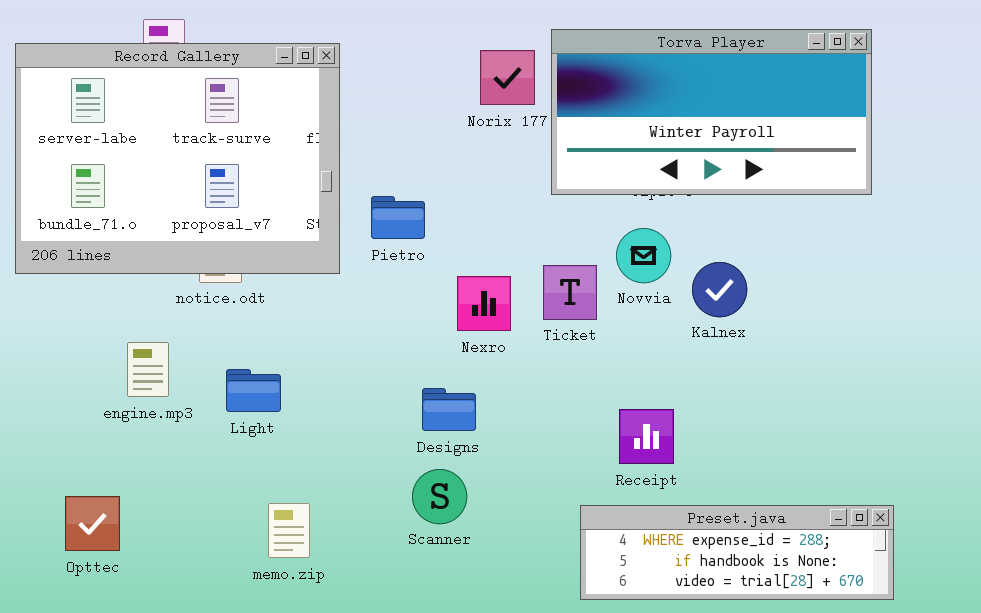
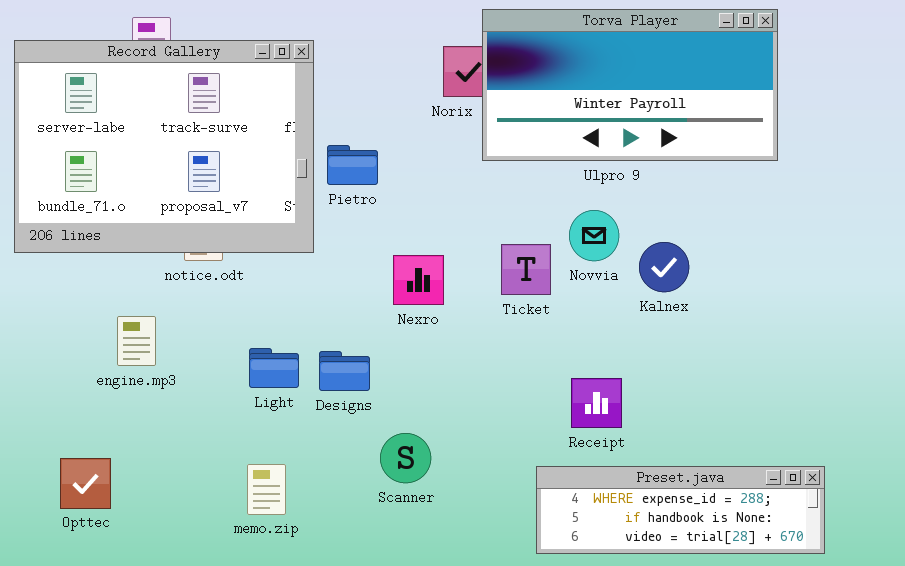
Torva Player: [551,29,872,195] -> [482,9,778,161], moved
Pietro: [371,196,425,239] -> [327,145,378,185], moved
Nexro: [457,276,511,331] -> [393,255,444,305], moved
Light: [226,369,281,412] -> [249,348,299,388], moved
Designs: [422,388,476,431] -> [319,351,370,391], moved

